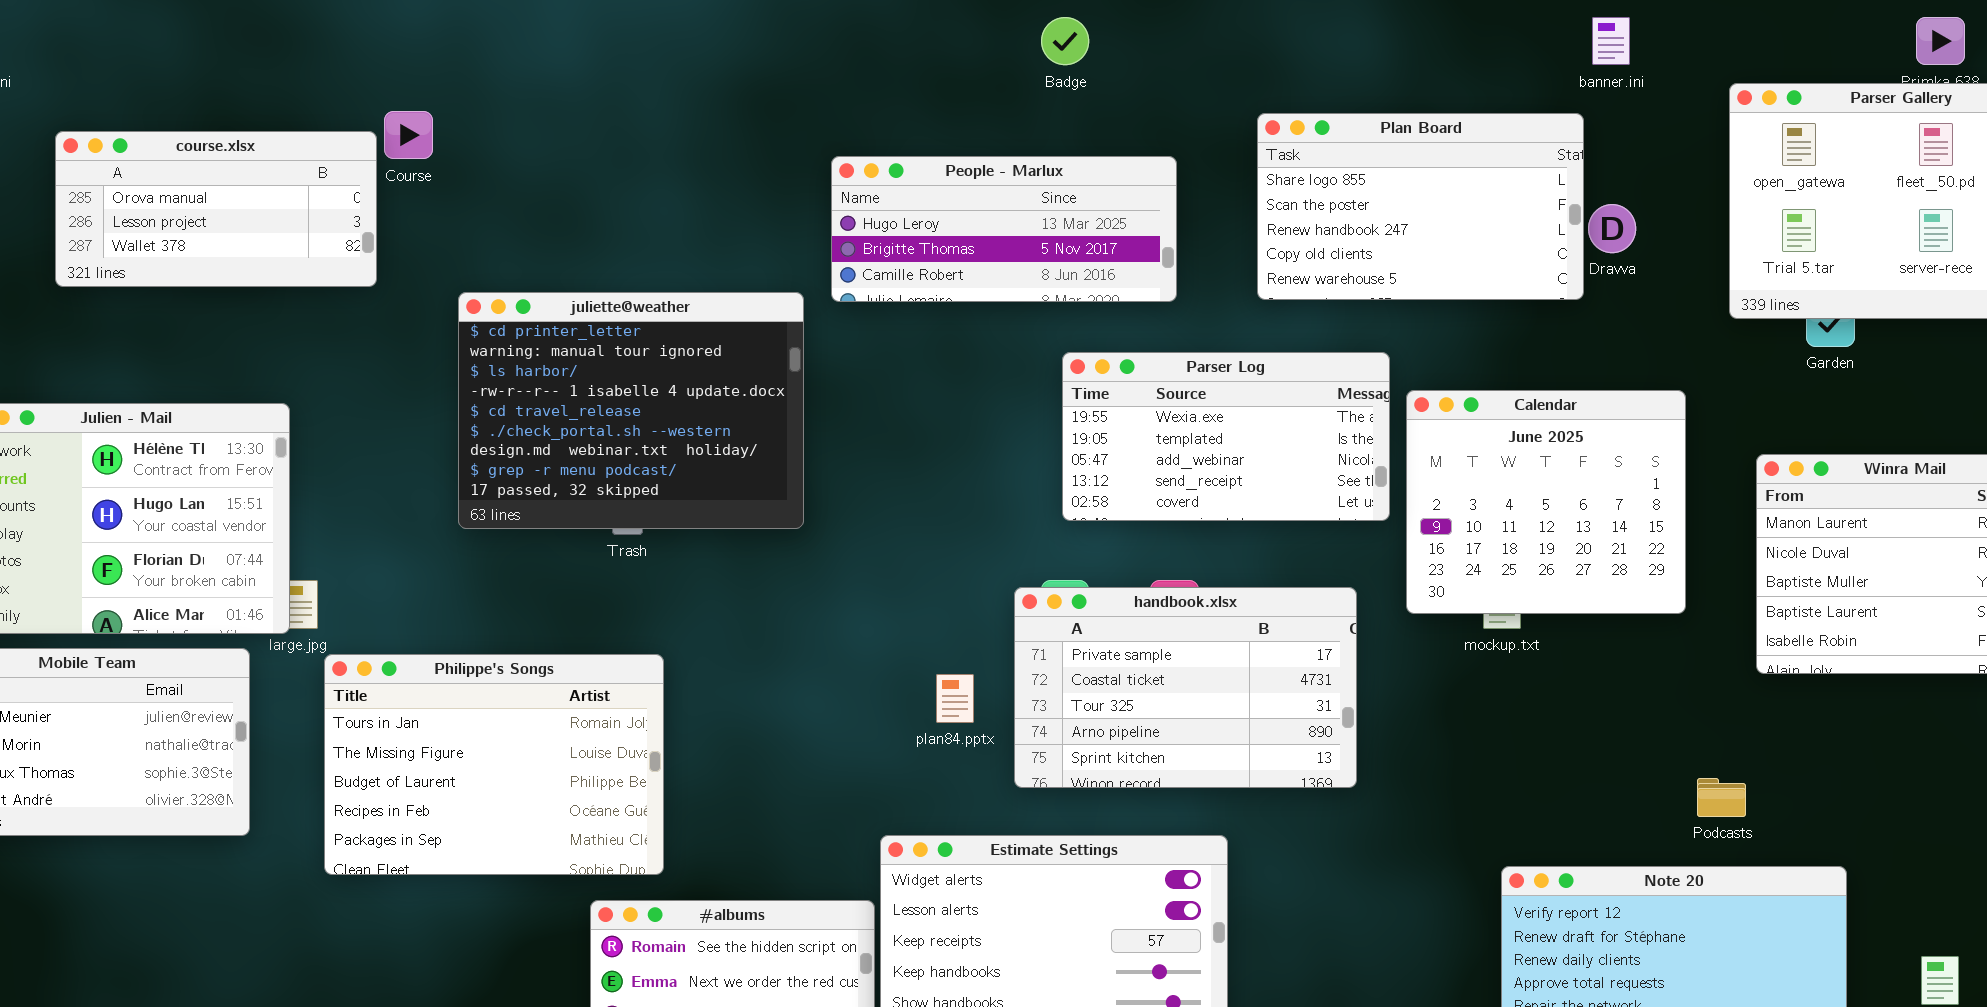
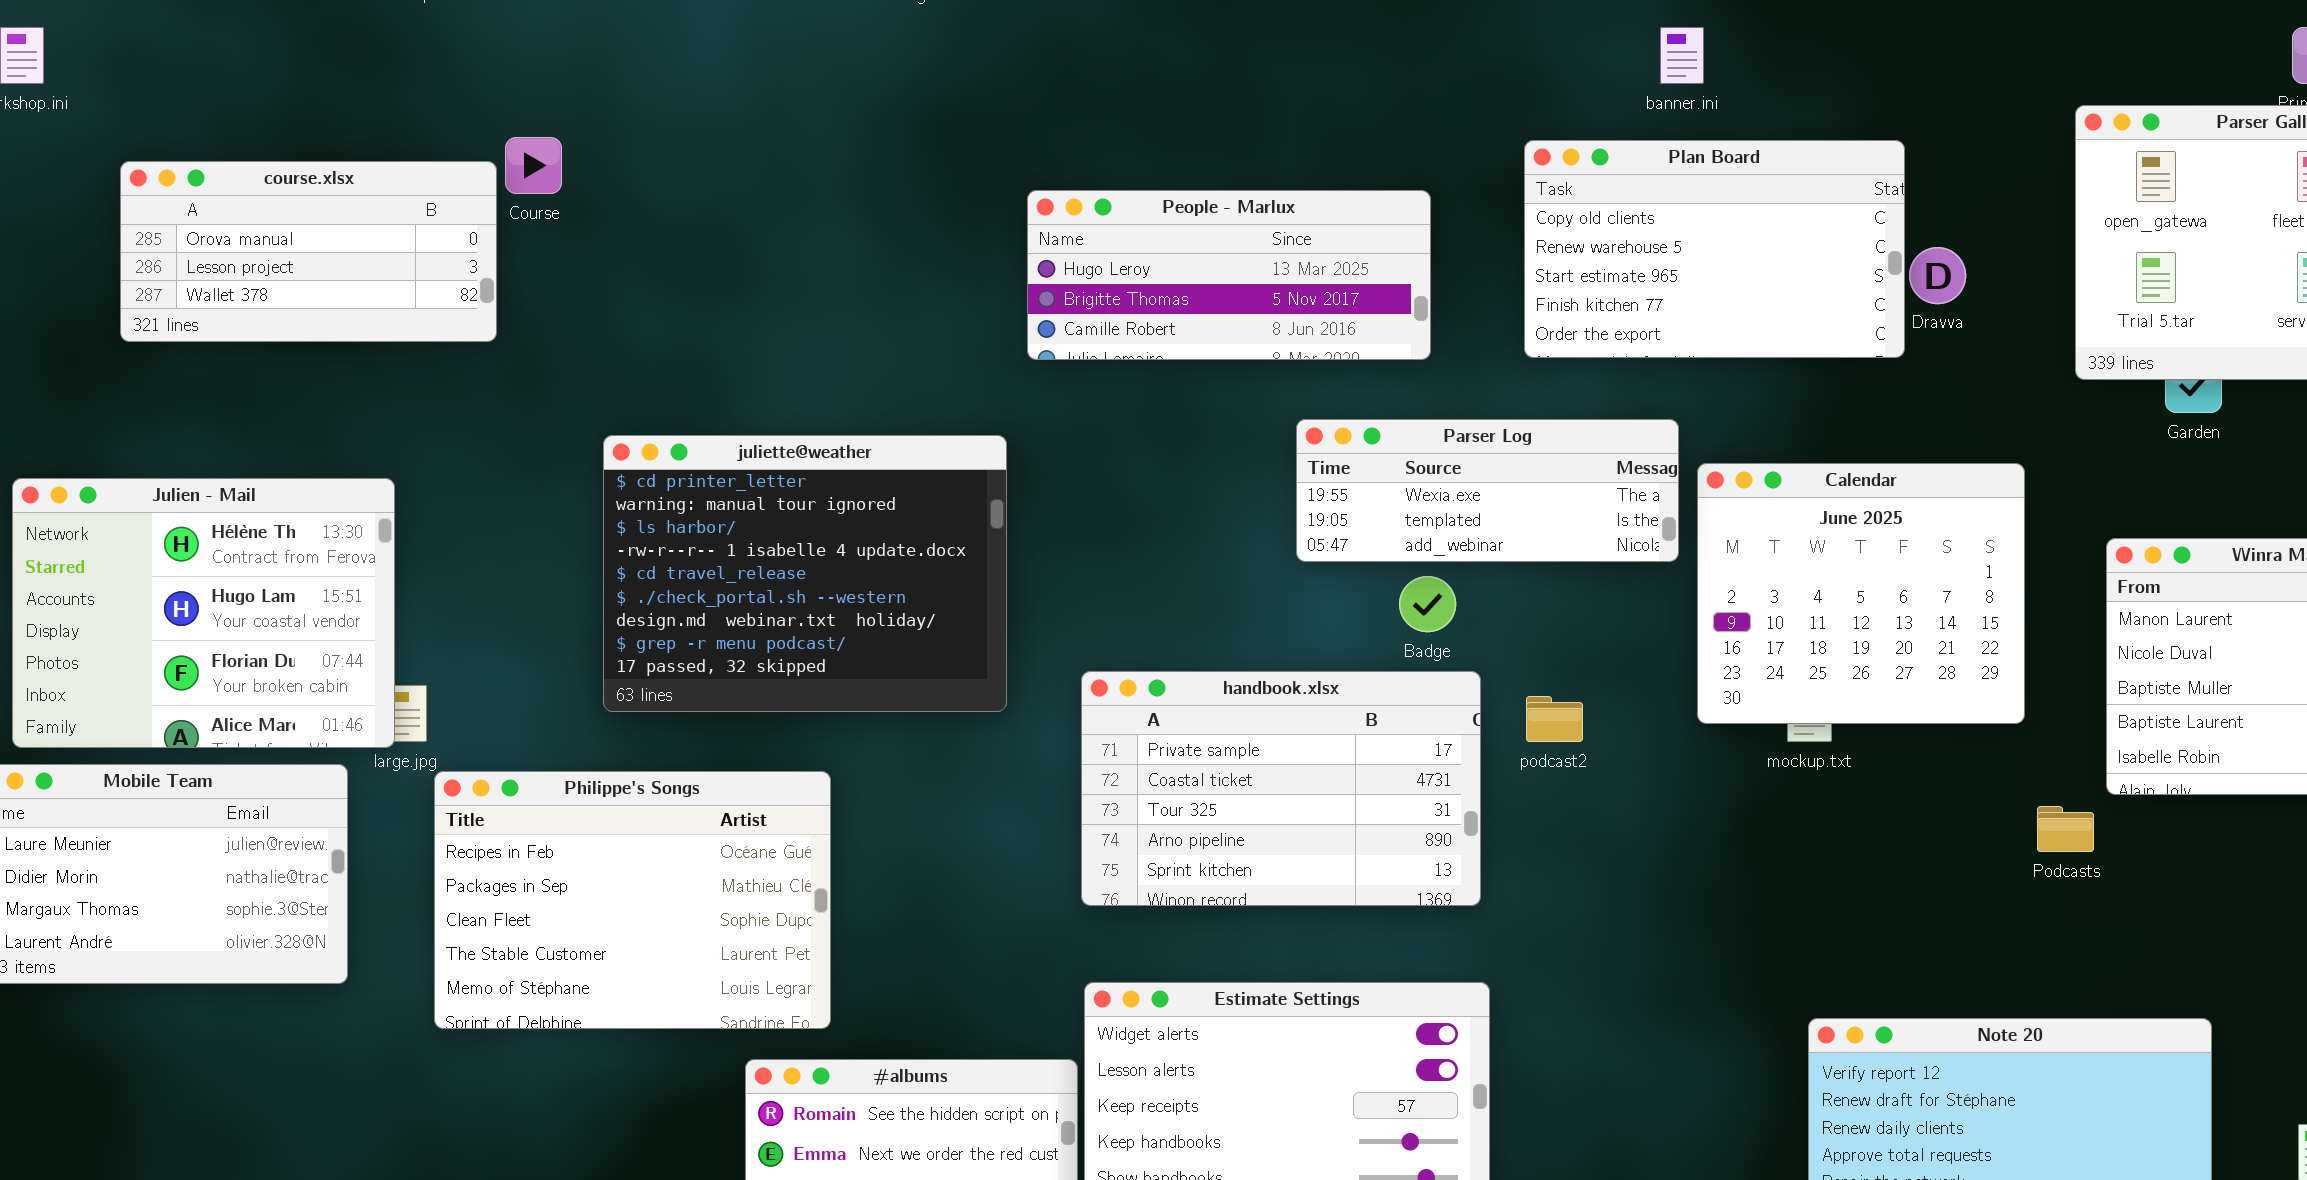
Badge: [1041,17,1089,65] -> [1399,576,1456,632], moved
banner.ini: [1592,17,1630,65] -> [1660,27,1704,84], moved
Plan Board: [1257,113,1584,300] -> [1524,140,1905,358], scrolled down 3 rows
juliette@weather: [458,292,804,529] -> [603,435,1007,712], moved
Parser Log: [1062,352,1390,521] -> [1296,419,1679,562], resized
handbook.xlsx: [1014,587,1357,788] -> [1081,671,1481,906], moved
Philippe's Songs: [324,654,664,875] -> [434,771,831,1029], scrolled down 3 rows
Podcasts: [1697,778,1746,817] -> [2037,806,2094,852], moved

